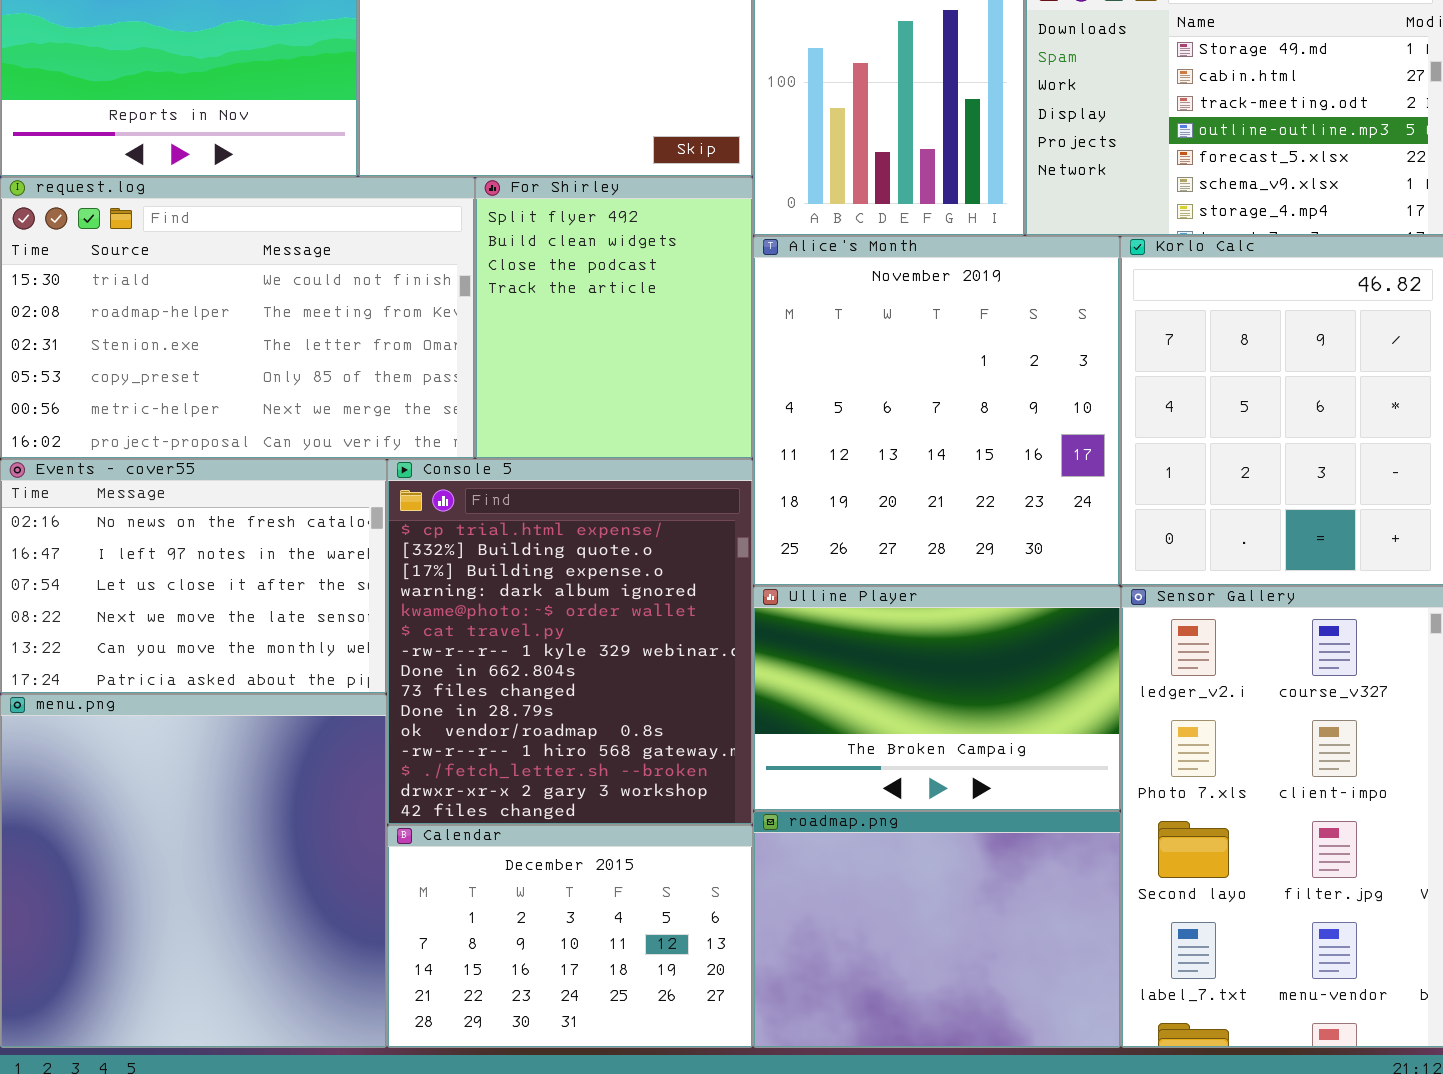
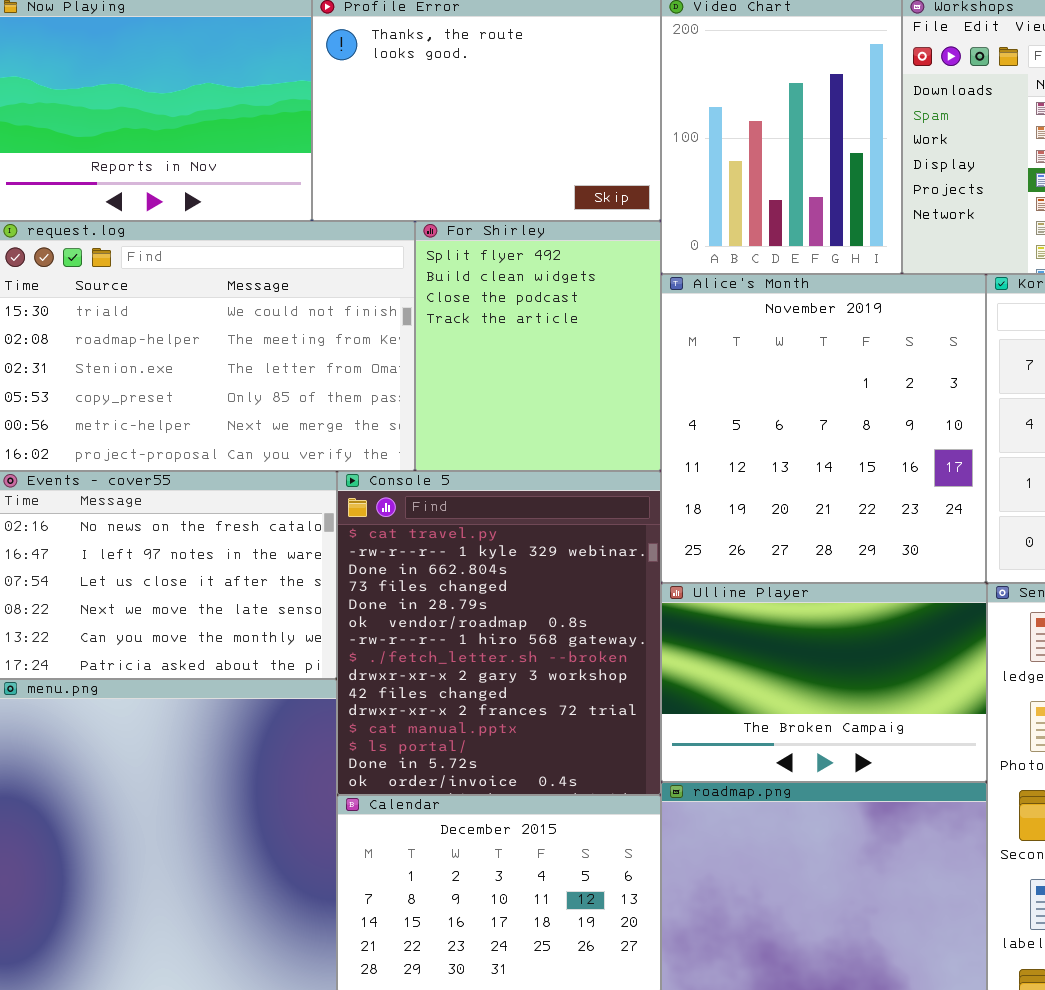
Console 5: [387,459,753,825] -> [337,471,661,795], scrolled down 5 rows

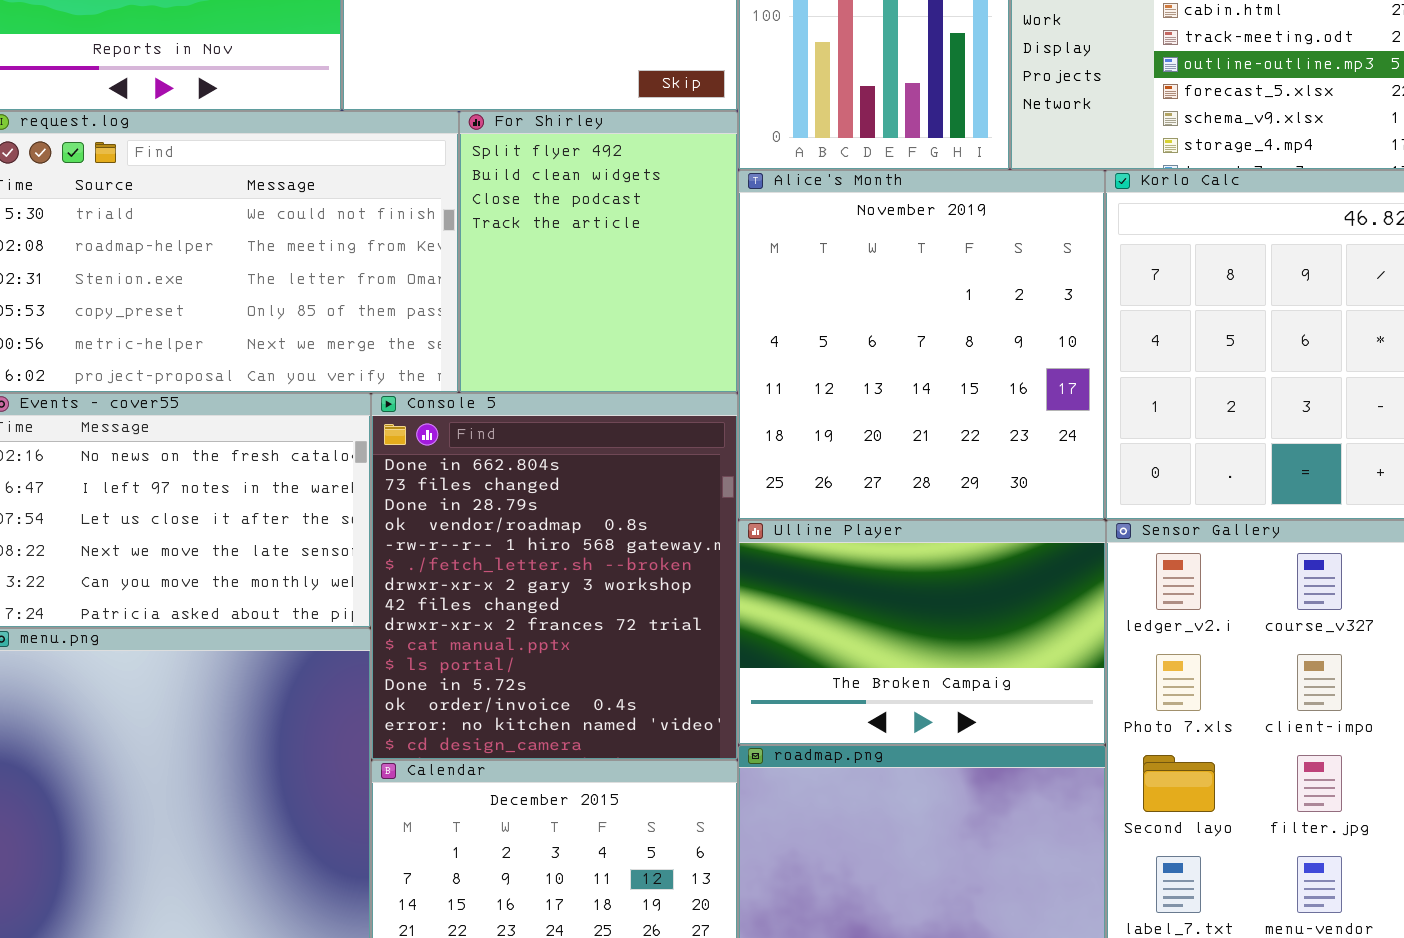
Console 5: [337,471,661,795] -> [371,393,738,760], scrolled down 2 rows

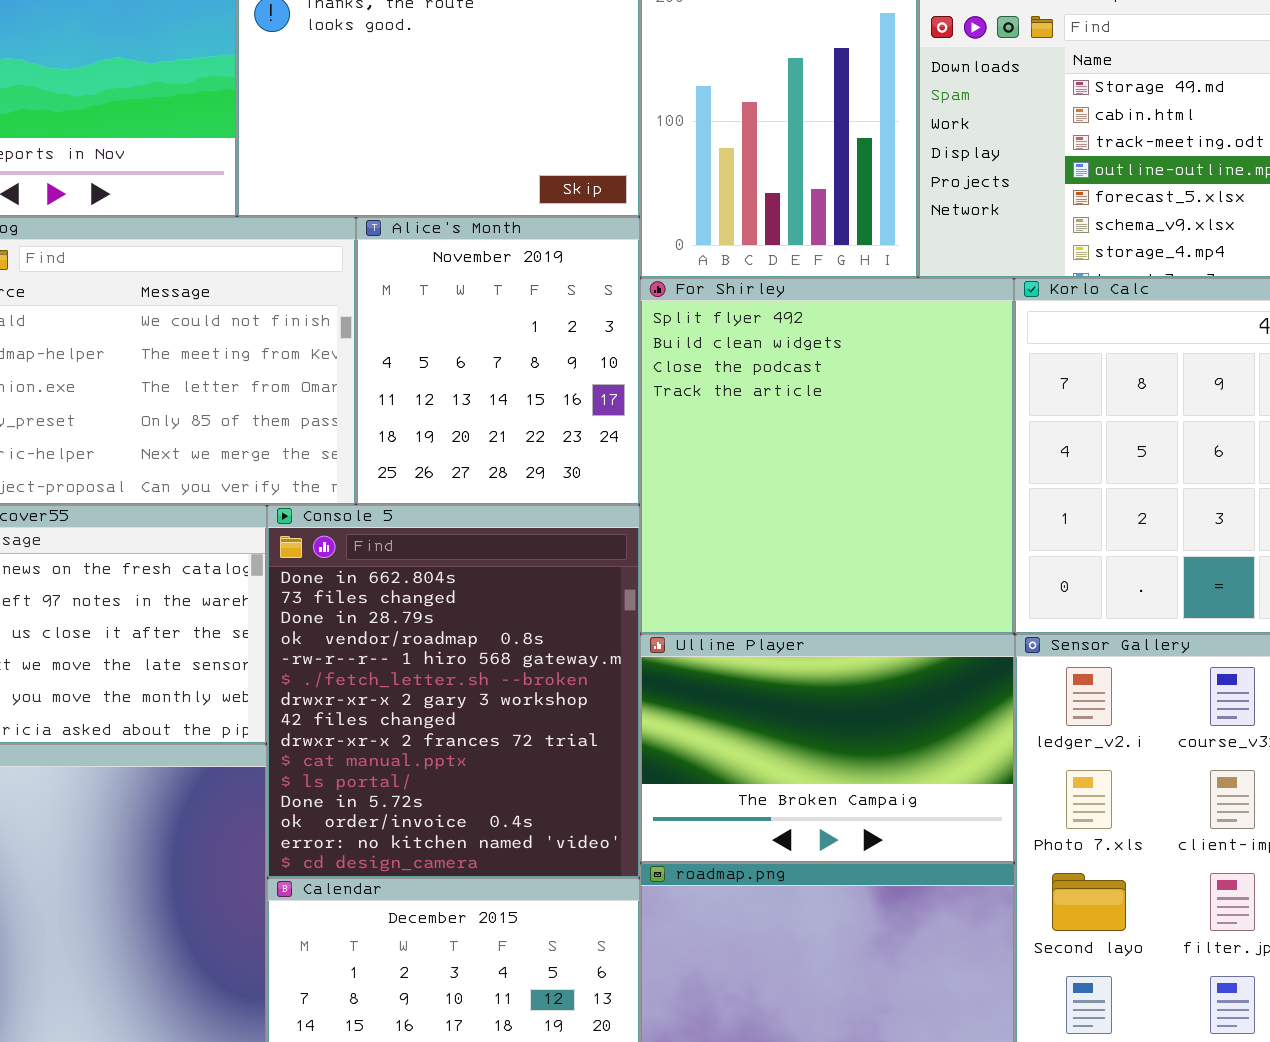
For Shirley: [459,111,738,393] -> [640,278,1014,634], moved, resized
Alice's Month: [738,170,1105,520] -> [356,217,640,505], moved, resized

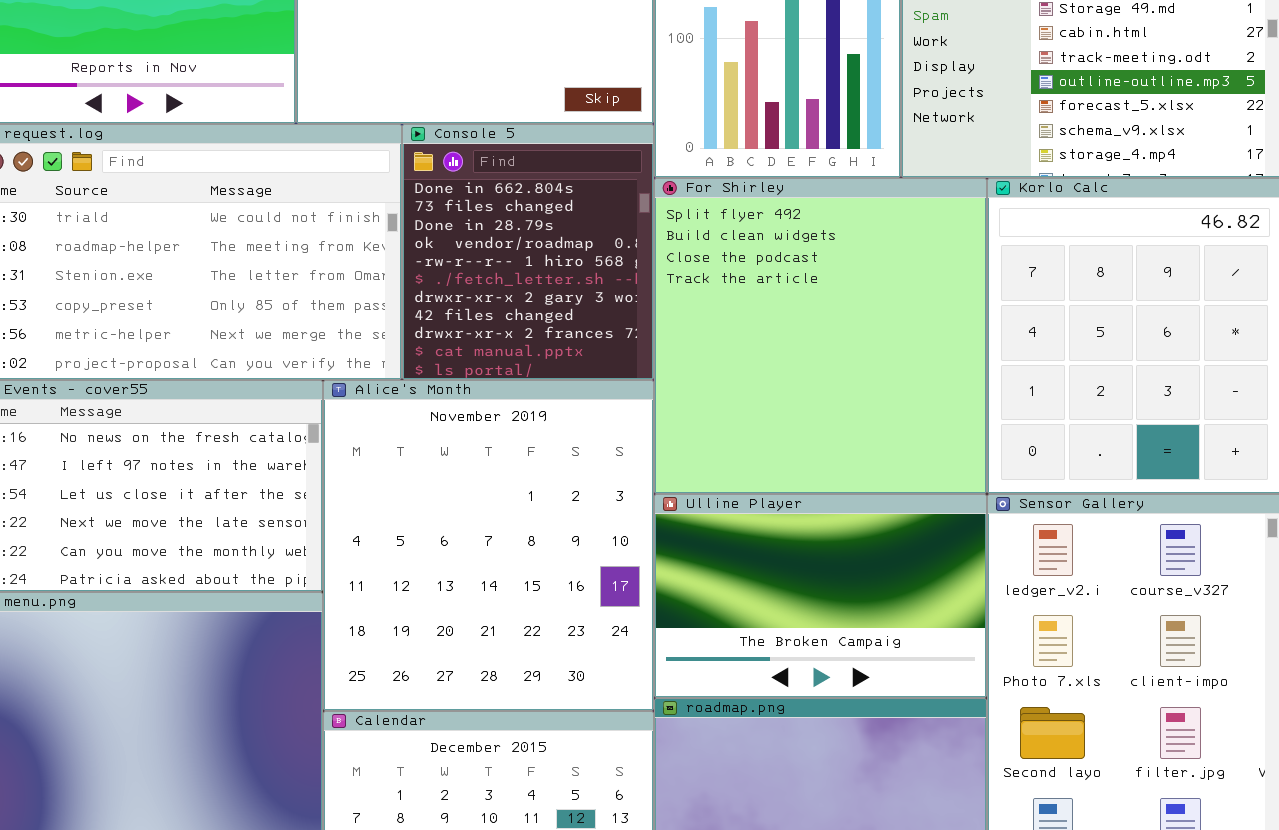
Alice's Month: [356,217,640,505] -> [323,380,654,711], moved, resized
Console 5: [267,505,640,878] -> [402,124,654,380], moved, resized

